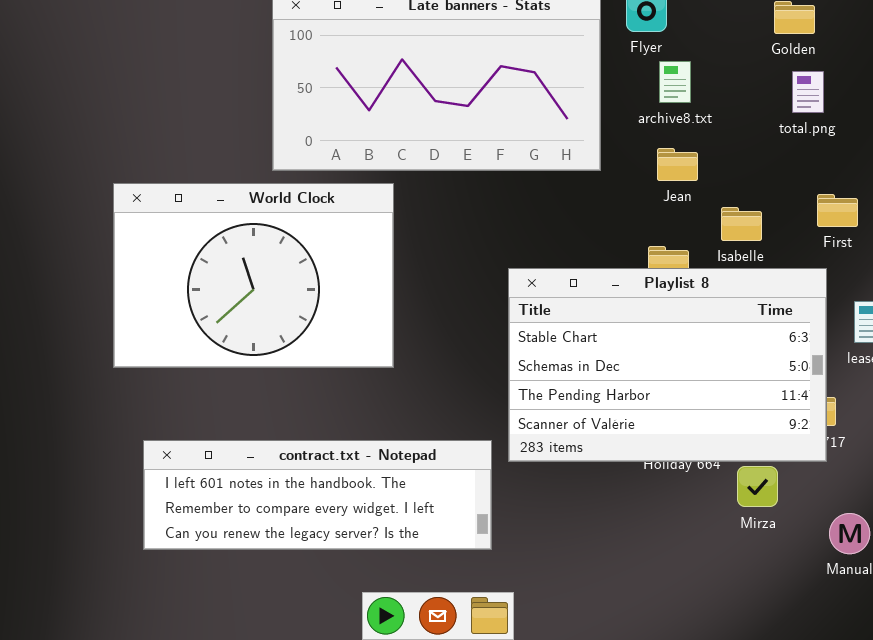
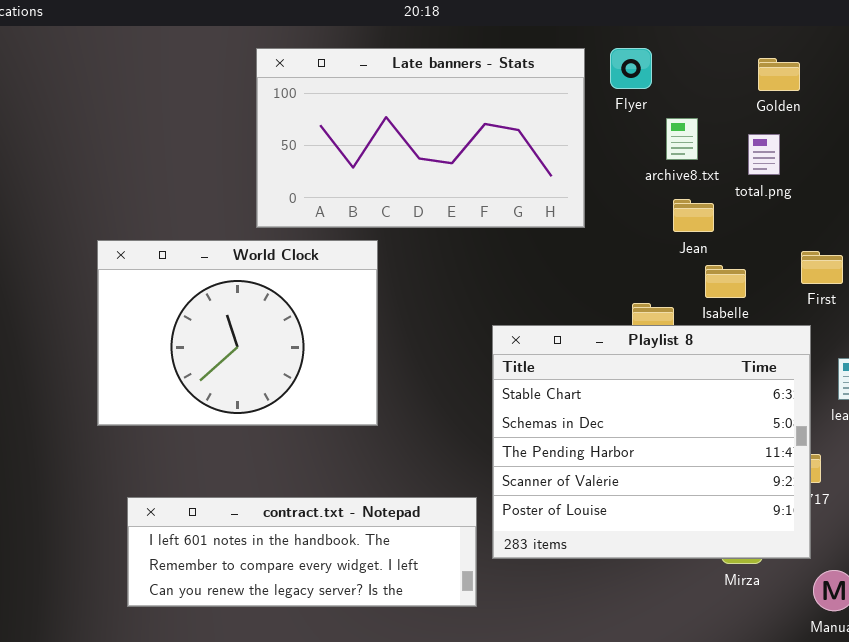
archive8.txt: [659,61,691,103] -> [666,118,698,160], moved
total.png: [792,71,824,113] -> [748,134,780,175], moved
Jean: [657,148,698,181] -> [673,199,714,232], moved
Playlist 8: [508,268,827,462] -> [492,325,811,559], resized

